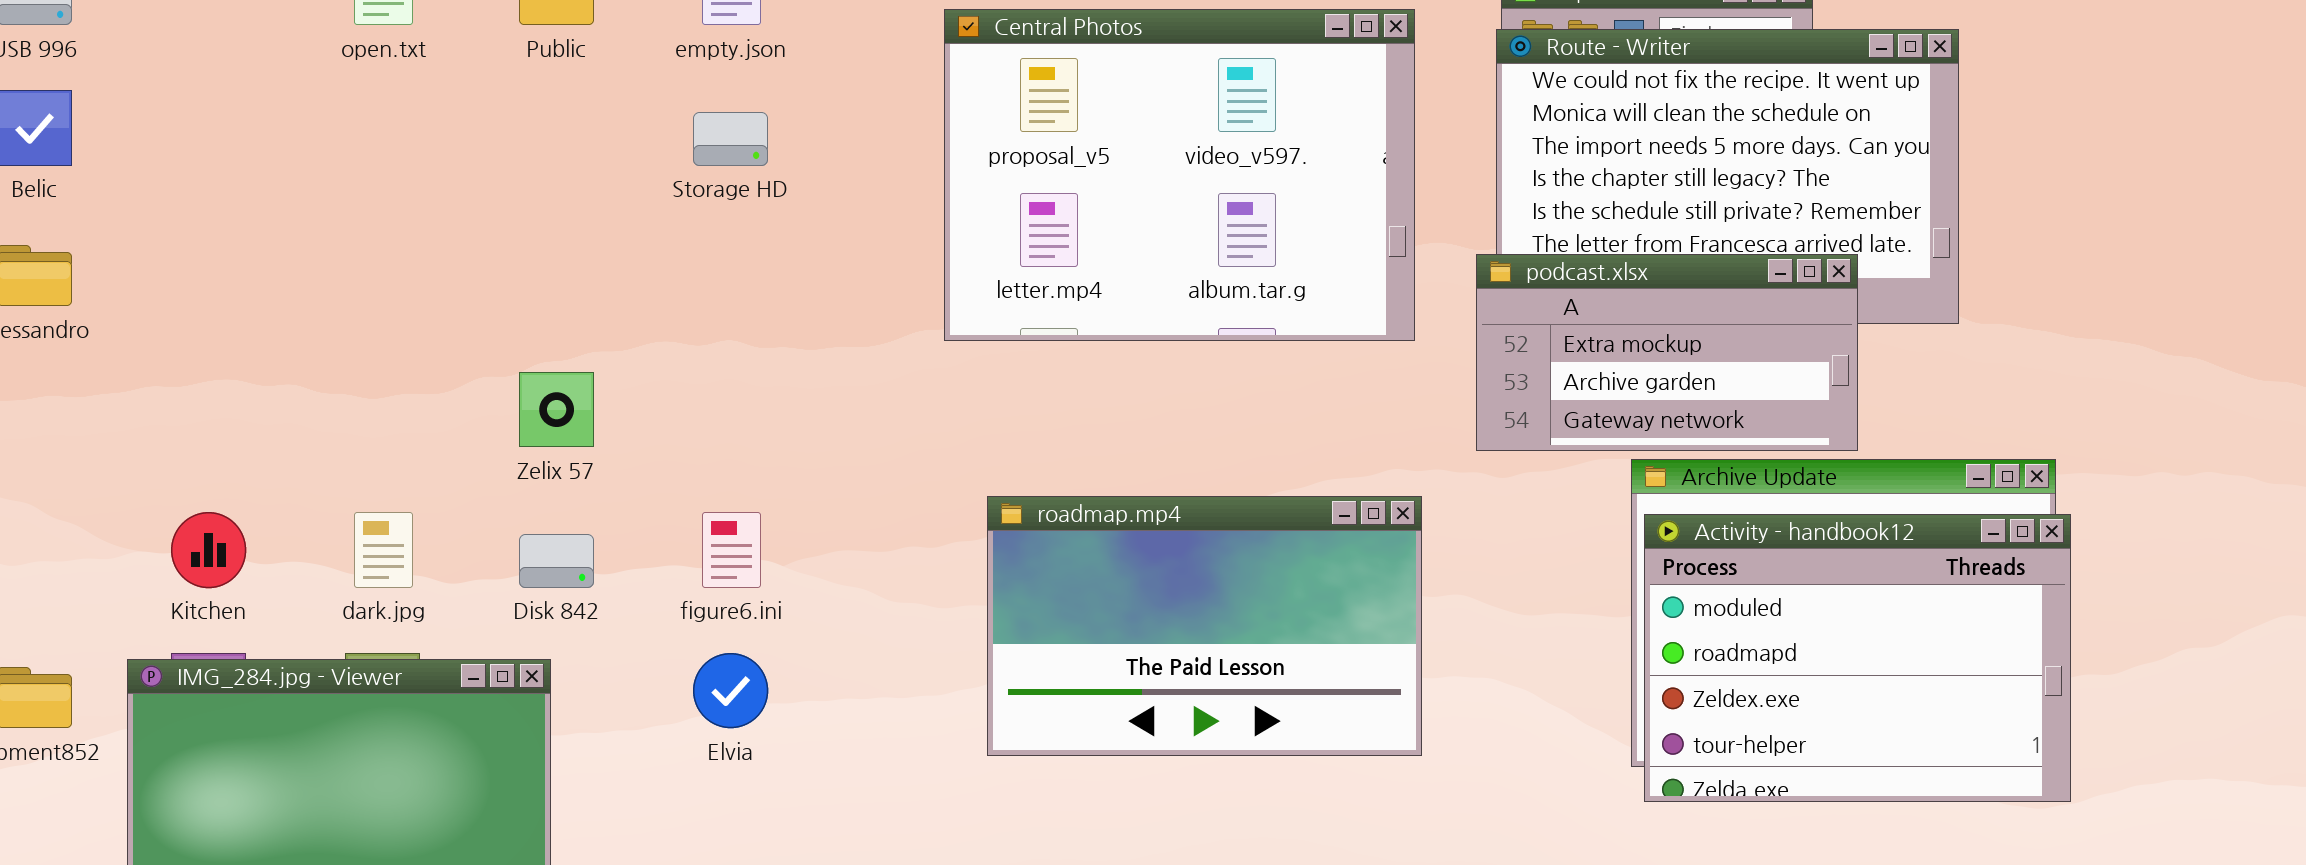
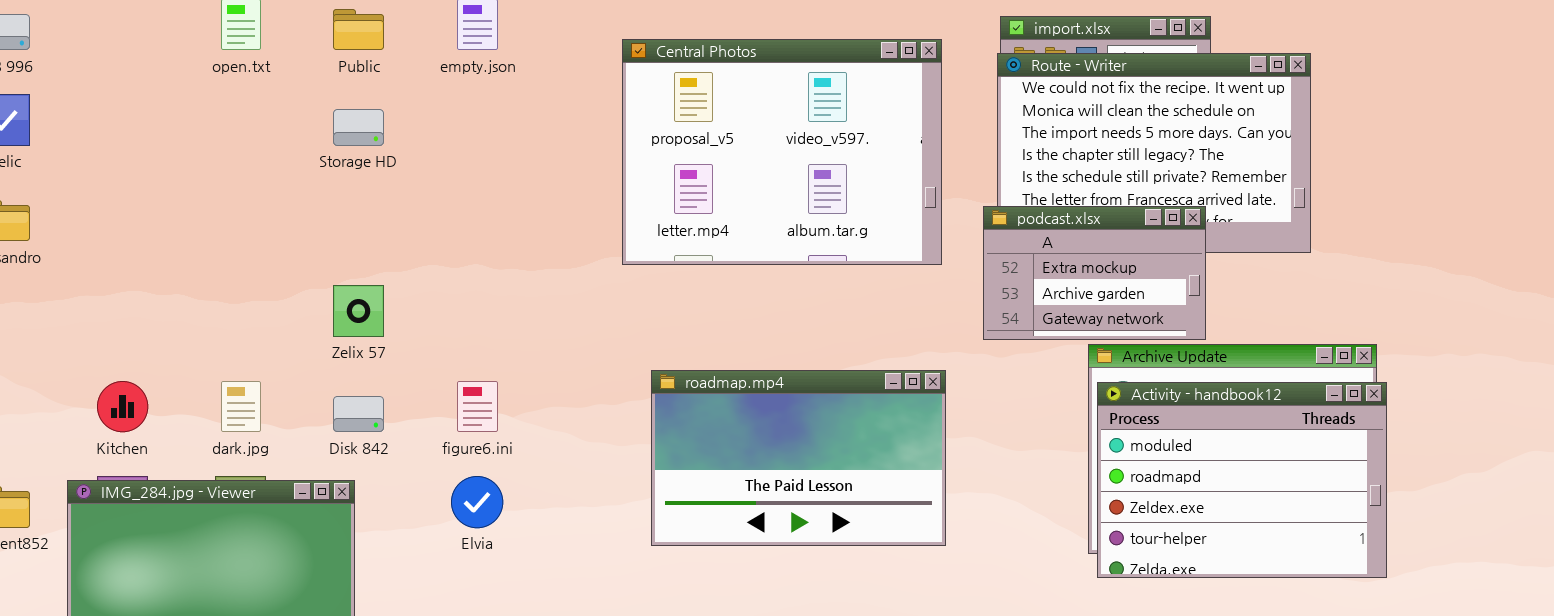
Storage HD: [693,112,768,166] -> [333,109,384,146], moved
podcast.xlsx: [1476,254,1858,451] -> [983,206,1206,340], resized

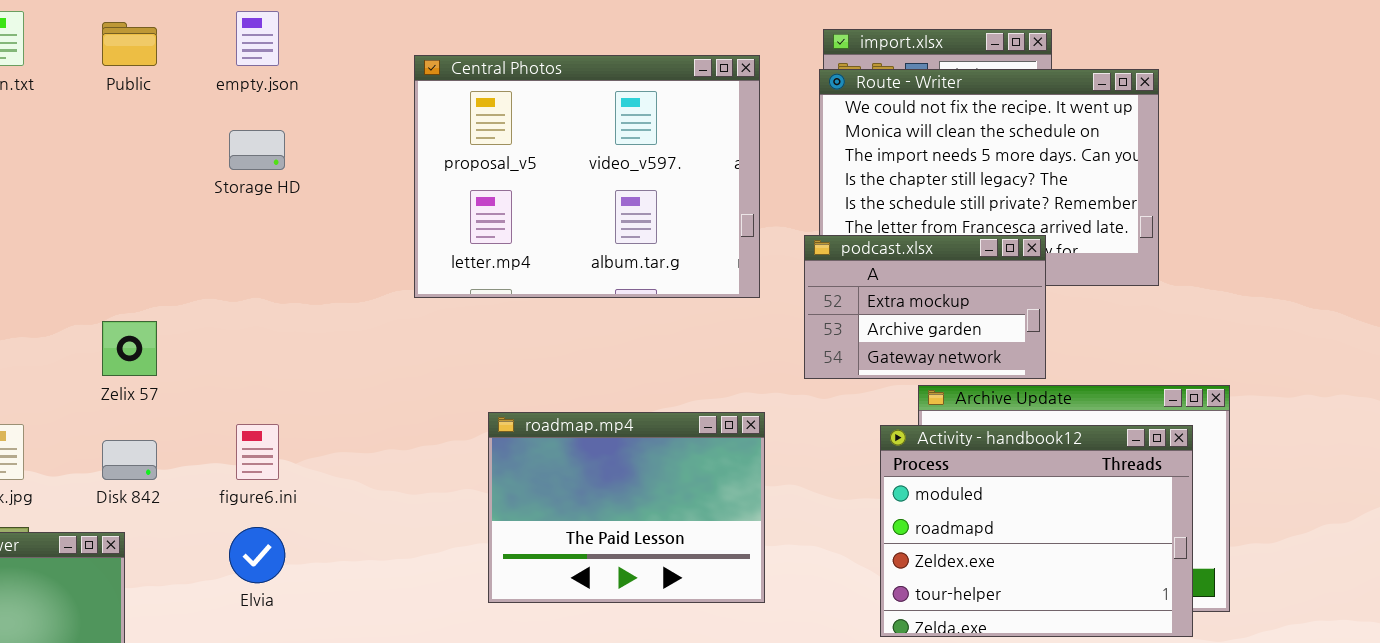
Storage HD: [333,109,384,146] -> [229,130,285,170], moved
roadmap.mp4: [651,370,946,546] -> [488,412,765,603], resized
Activity - handbook12: [1097,382,1387,578] -> [880,425,1193,637], moved

